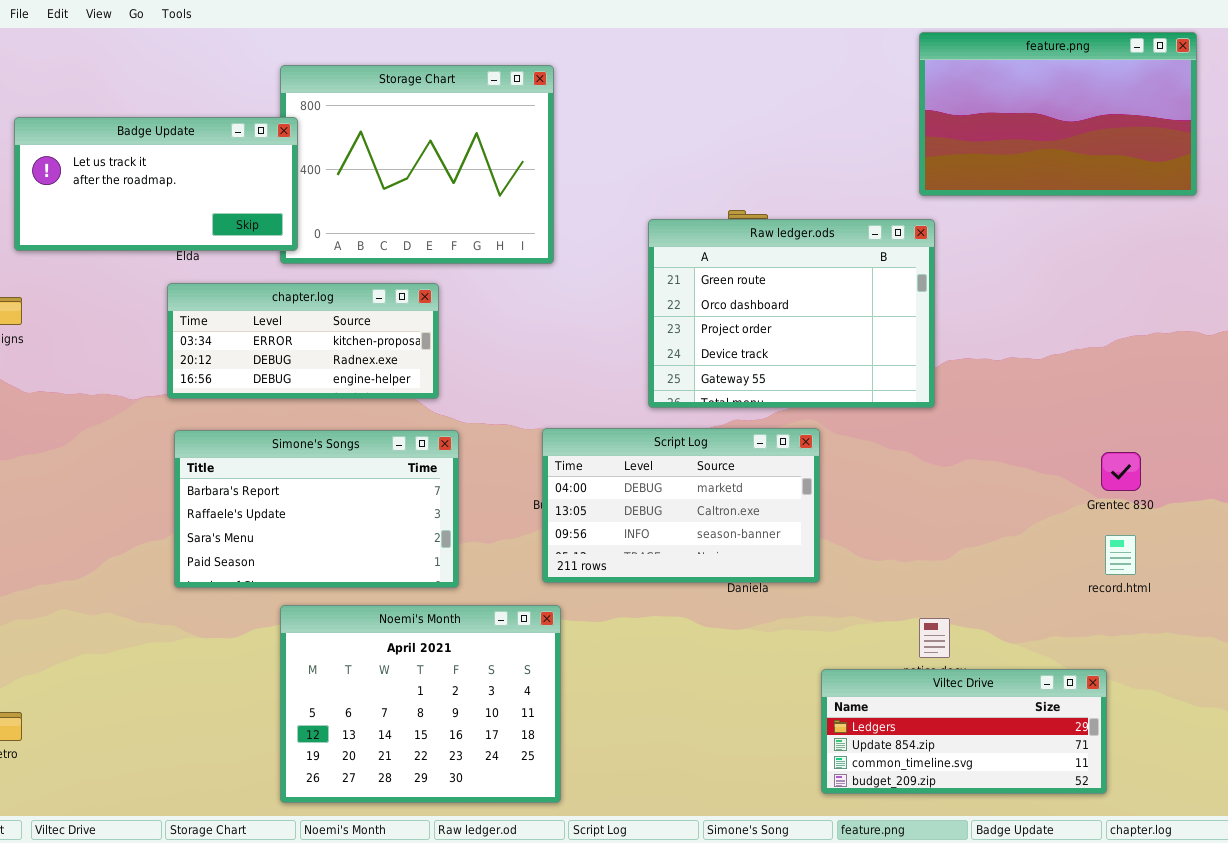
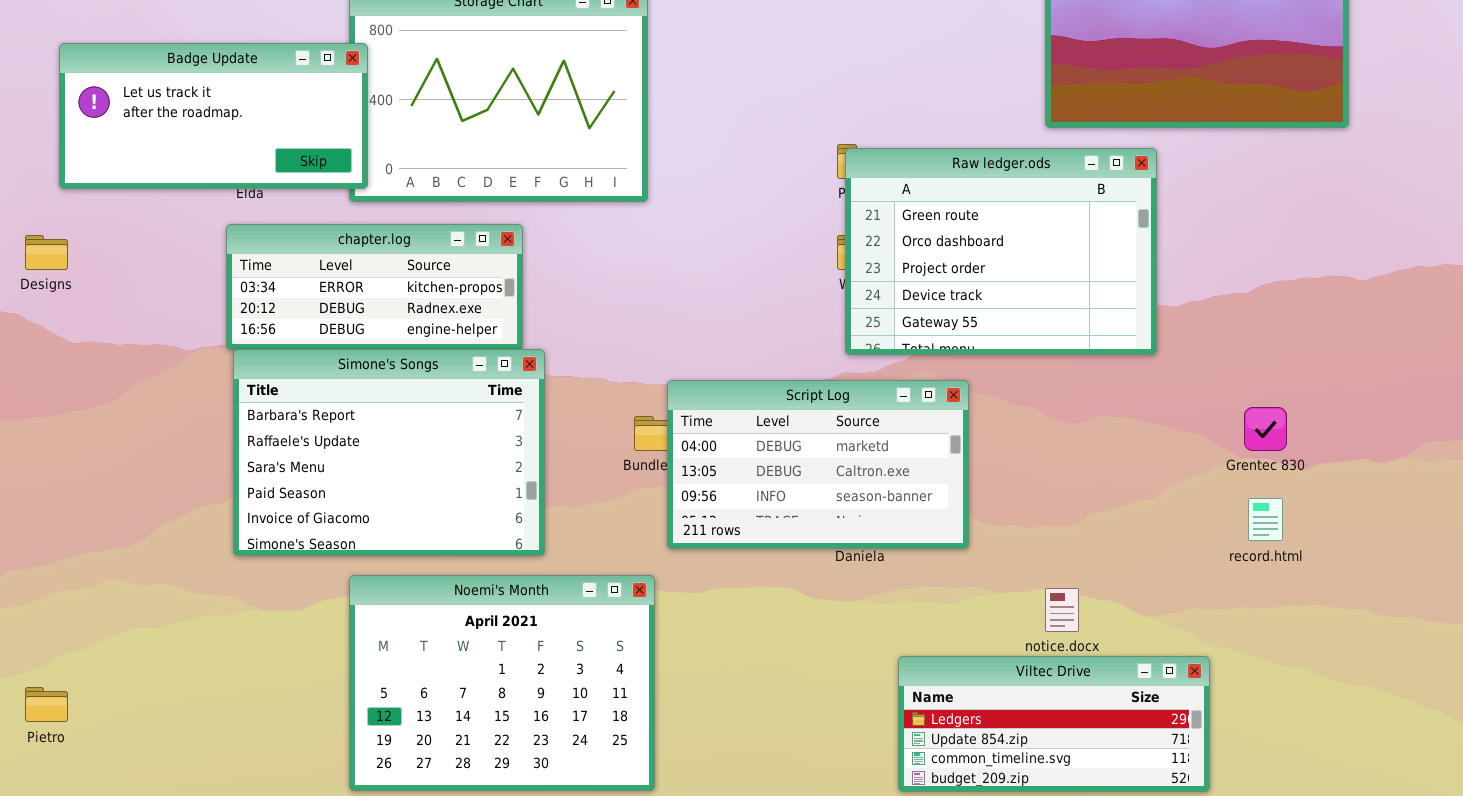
Raw ledger.ods: [648,219,935,408] -> [845,148,1157,355], moved
Script Log: [542,428,820,583] -> [667,380,969,549], moved
Simone's Songs: [174,430,459,588] -> [233,349,545,556], resized
Viltec Drive: [821,669,1107,794] -> [898,656,1210,792], moved

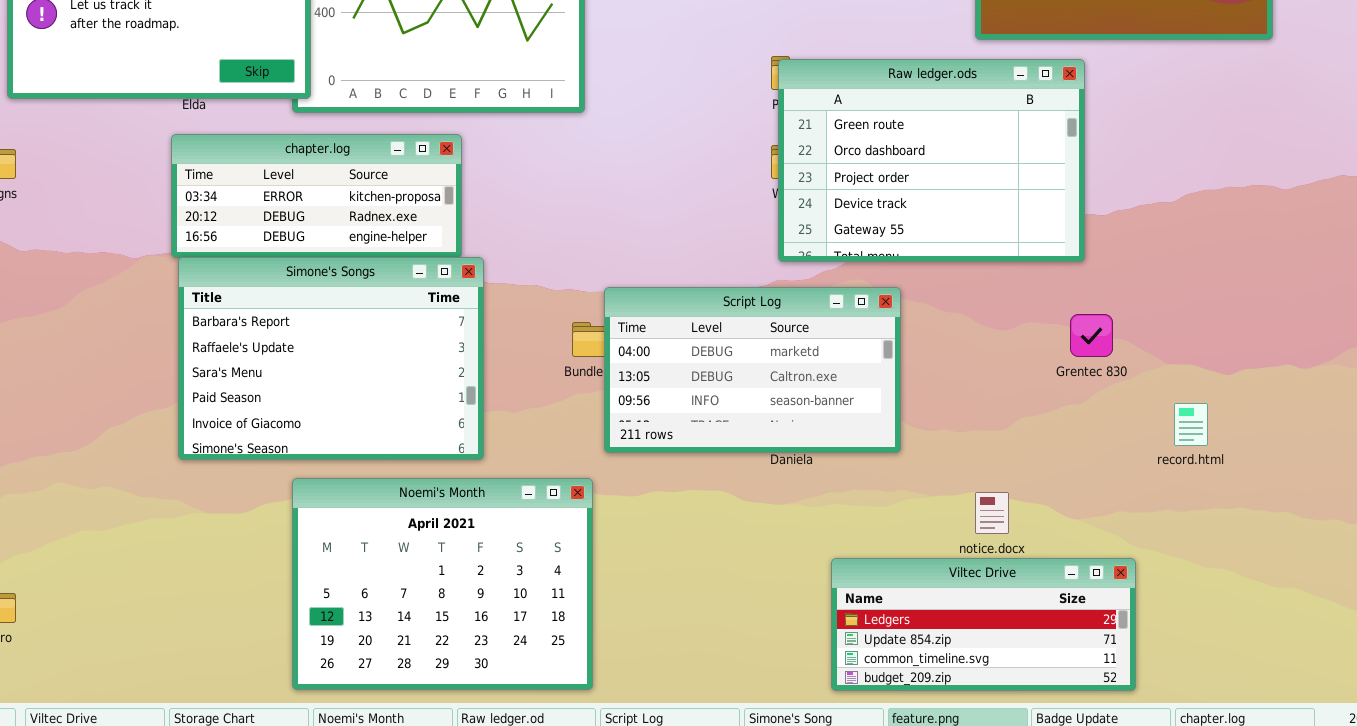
Grentec 830: [1244,407,1287,451] -> [1070,314,1113,357], moved

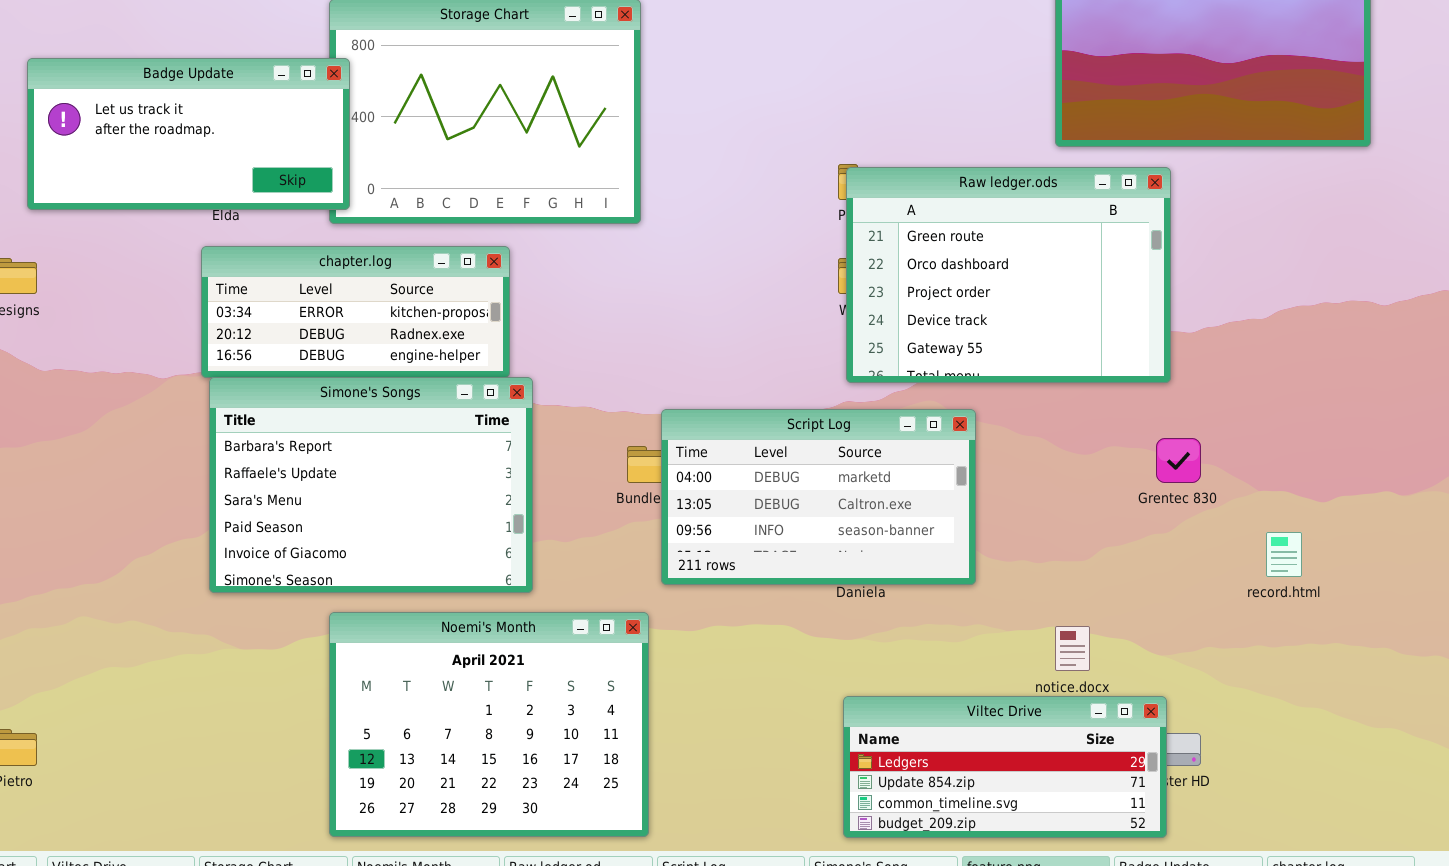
Viltec Drive: [831,558,1136,691] -> [843,696,1167,838], moved

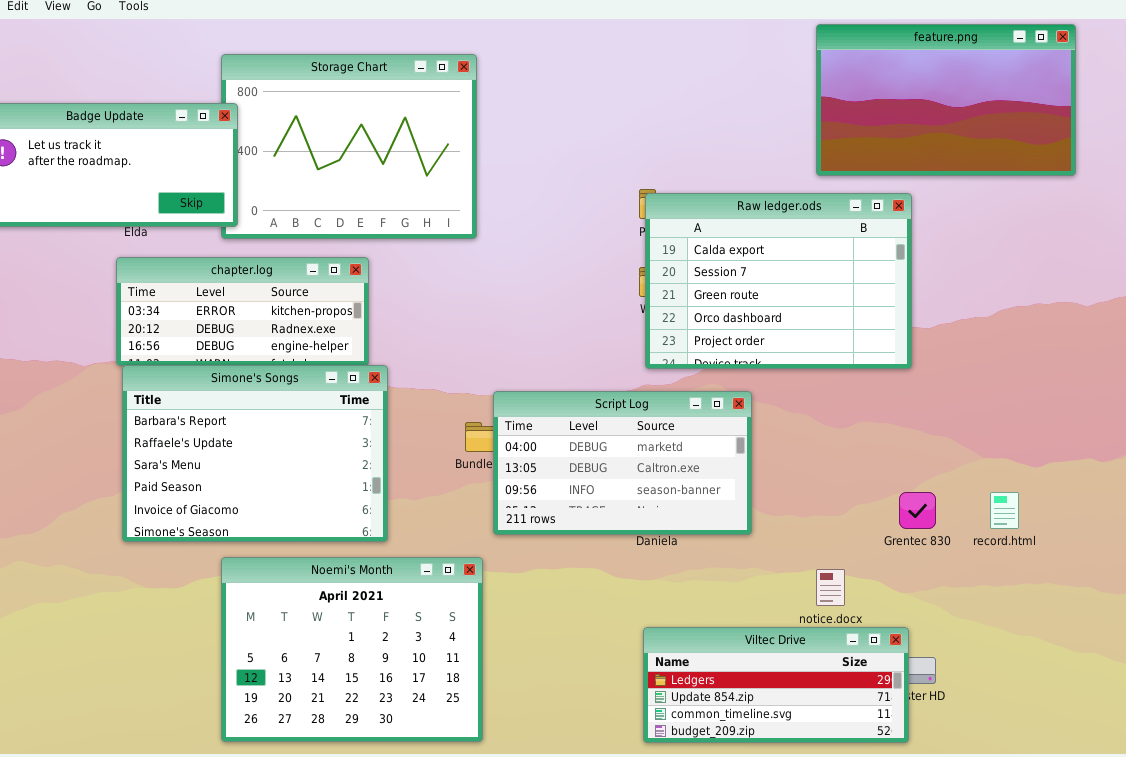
Raw ledger.ods: [846,167,1171,383] -> [645,193,912,369], scrolled up 2 rows
Grentec 830: [1156,438,1201,483] -> [899,492,936,529], moved

